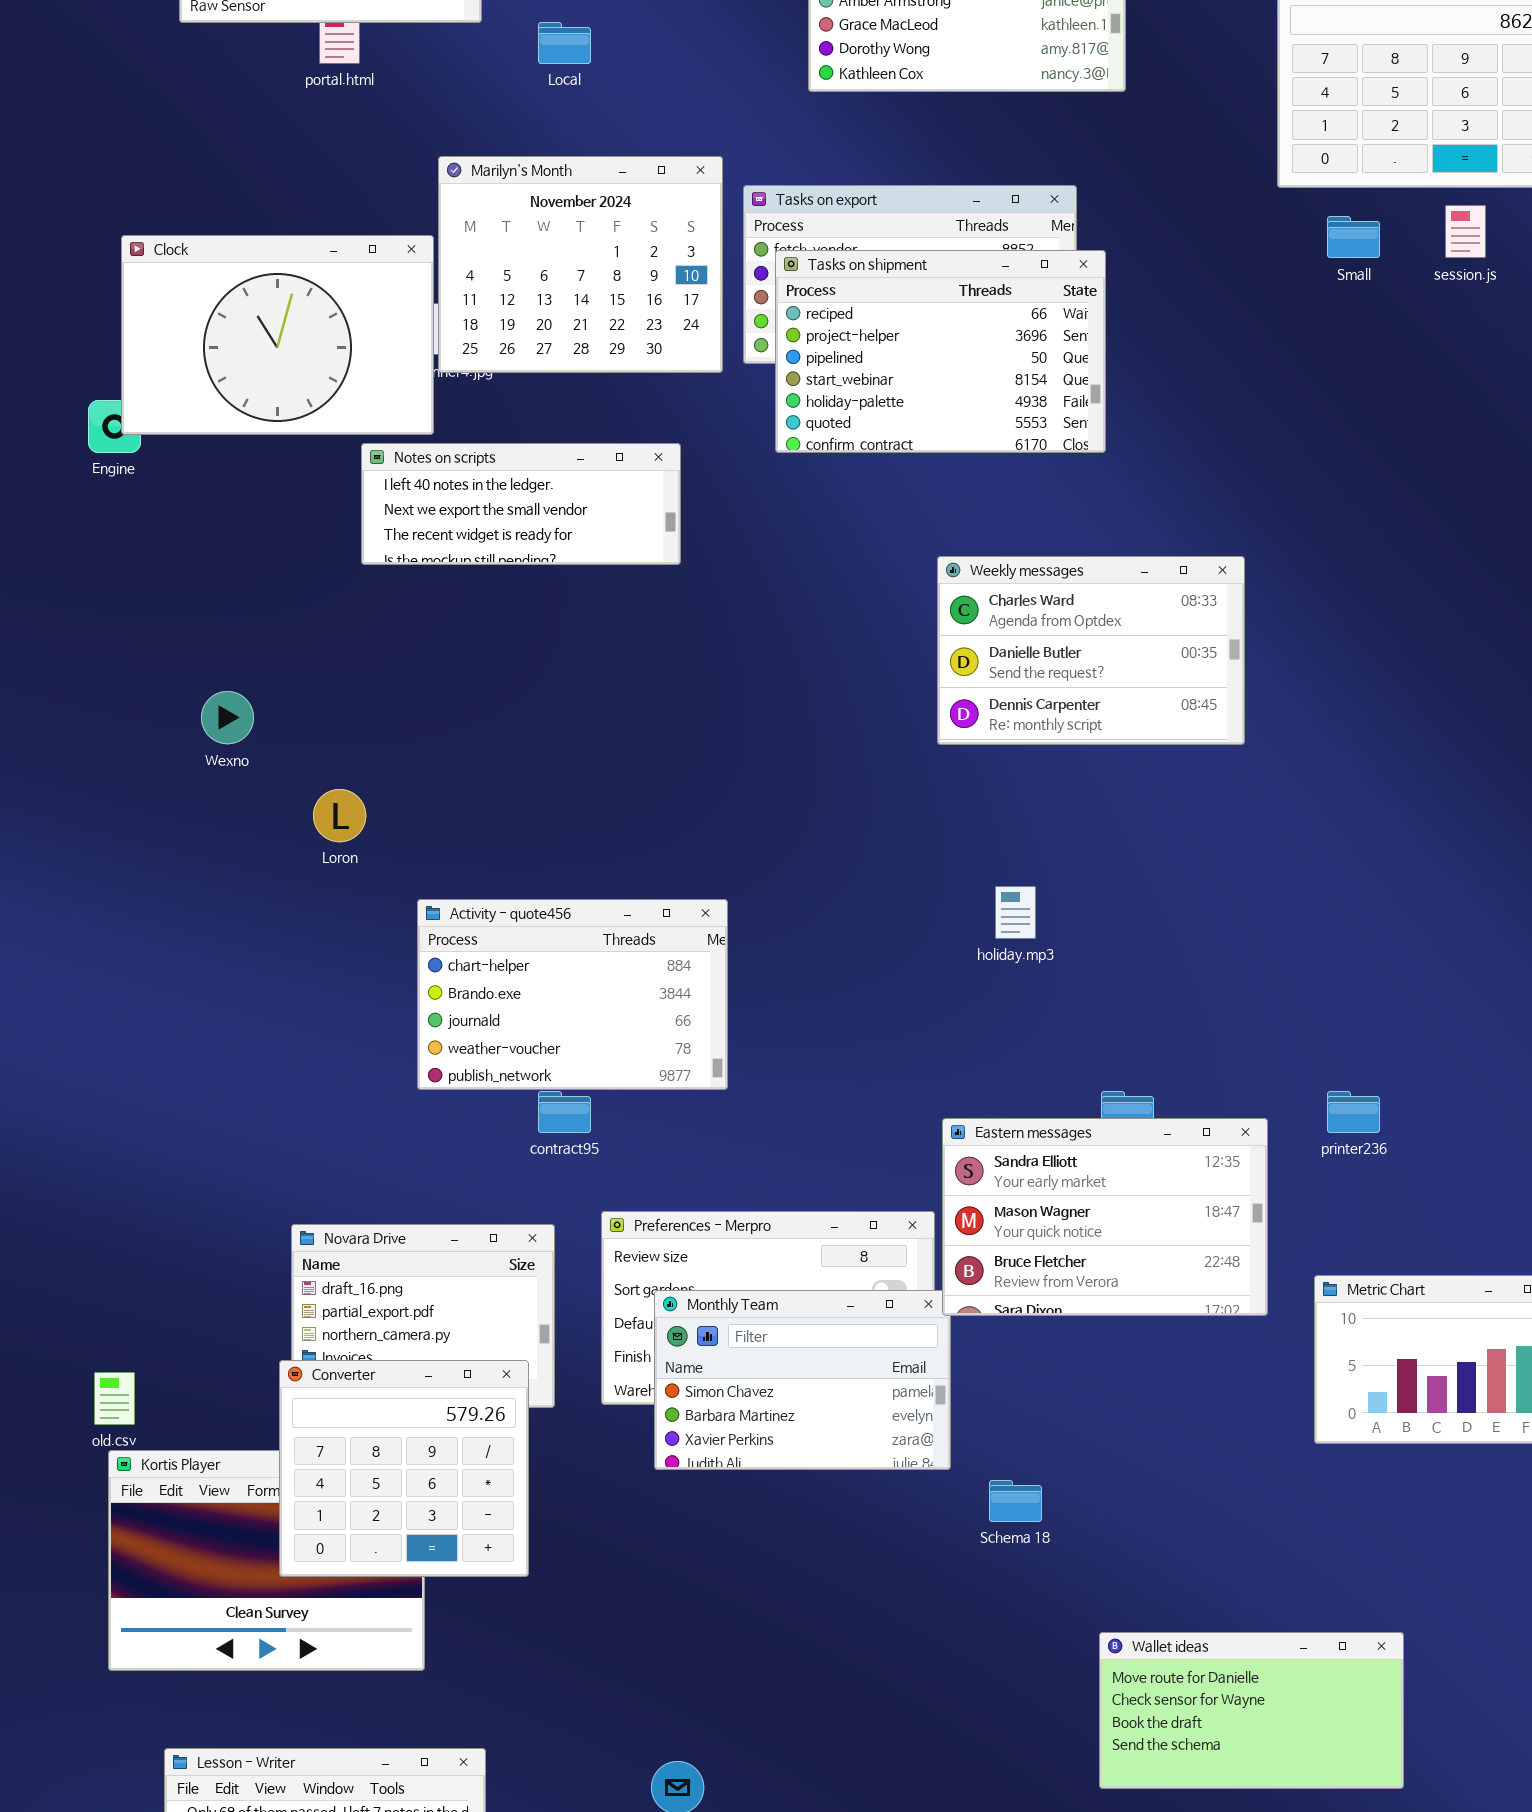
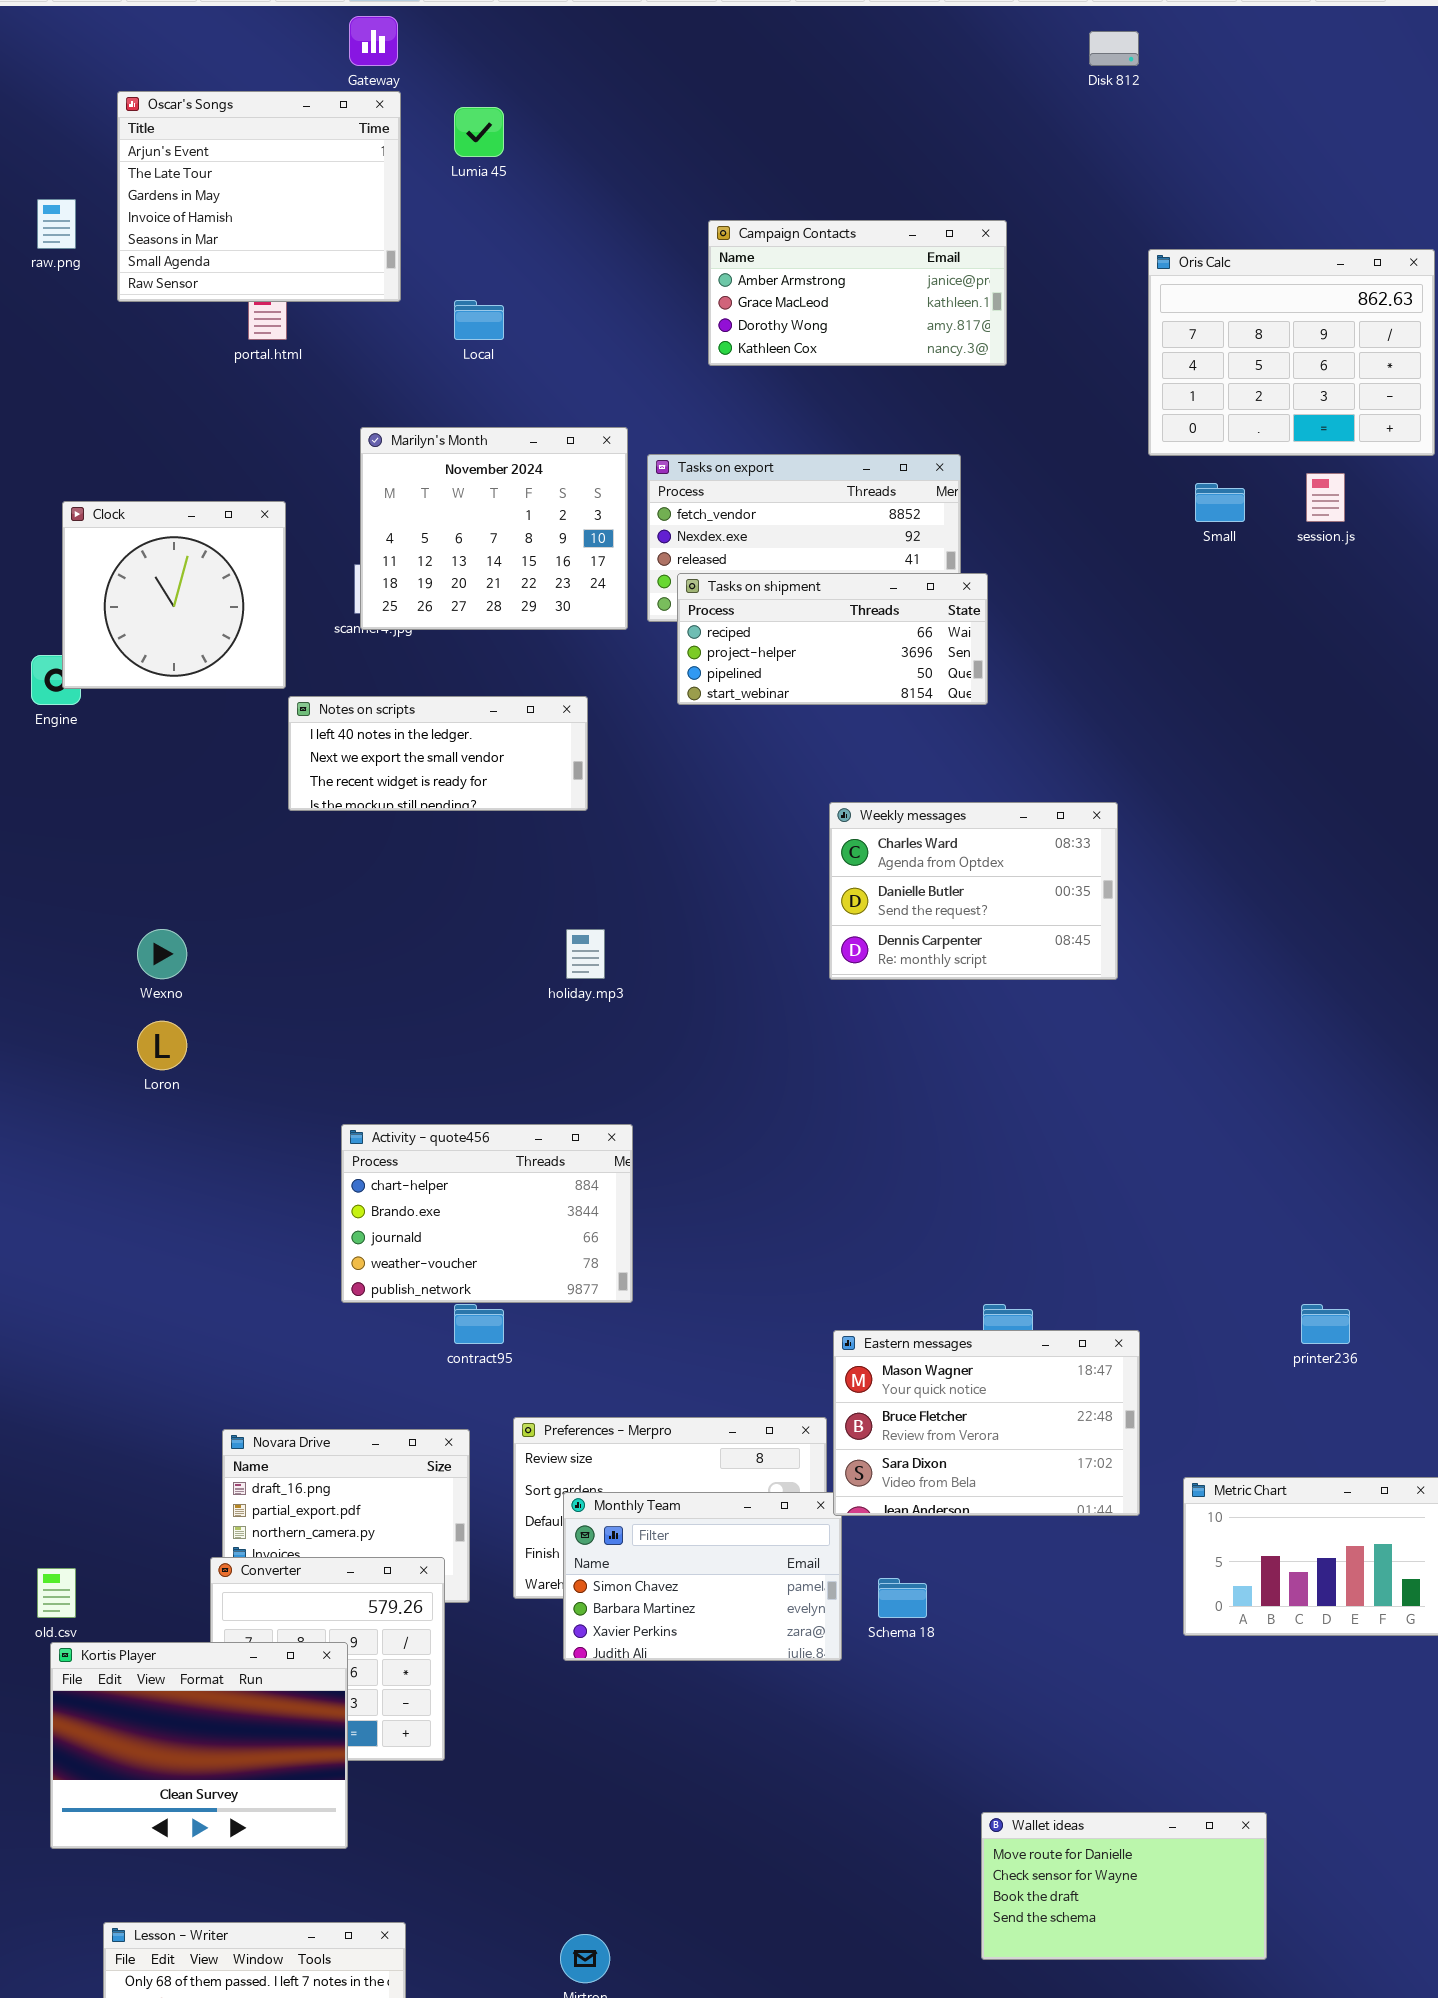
Clock: [121,235,434,435] -> [62,501,286,689], resized
Tasks on shipment: [775,250,1106,453] -> [677,573,988,705], resized
Loron: [313,789,366,842] -> [137,1021,187,1070], moved
holiday.mp3: [995,886,1036,939] -> [566,929,605,979], moved
printer236: [1327,1091,1380,1133] -> [1301,1304,1350,1344], moved
Eastern messages: [942,1118,1268,1316] -> [833,1330,1140,1516], scrolled down 1 row
Kortis Player: [108,1450,425,1671] -> [50,1642,348,1849], raised
Schema 18: [989,1480,1042,1522] -> [878,1578,927,1618], moved

